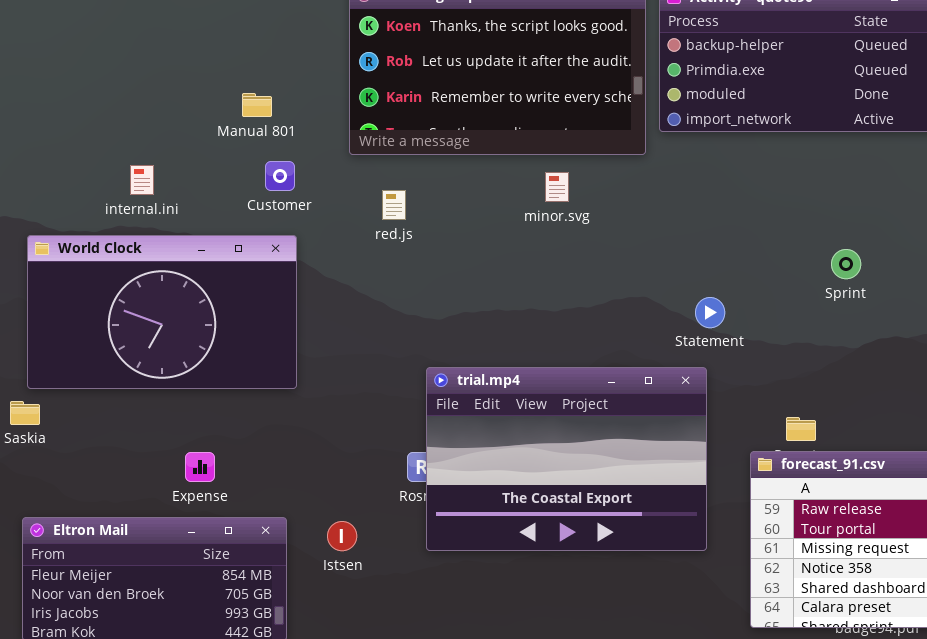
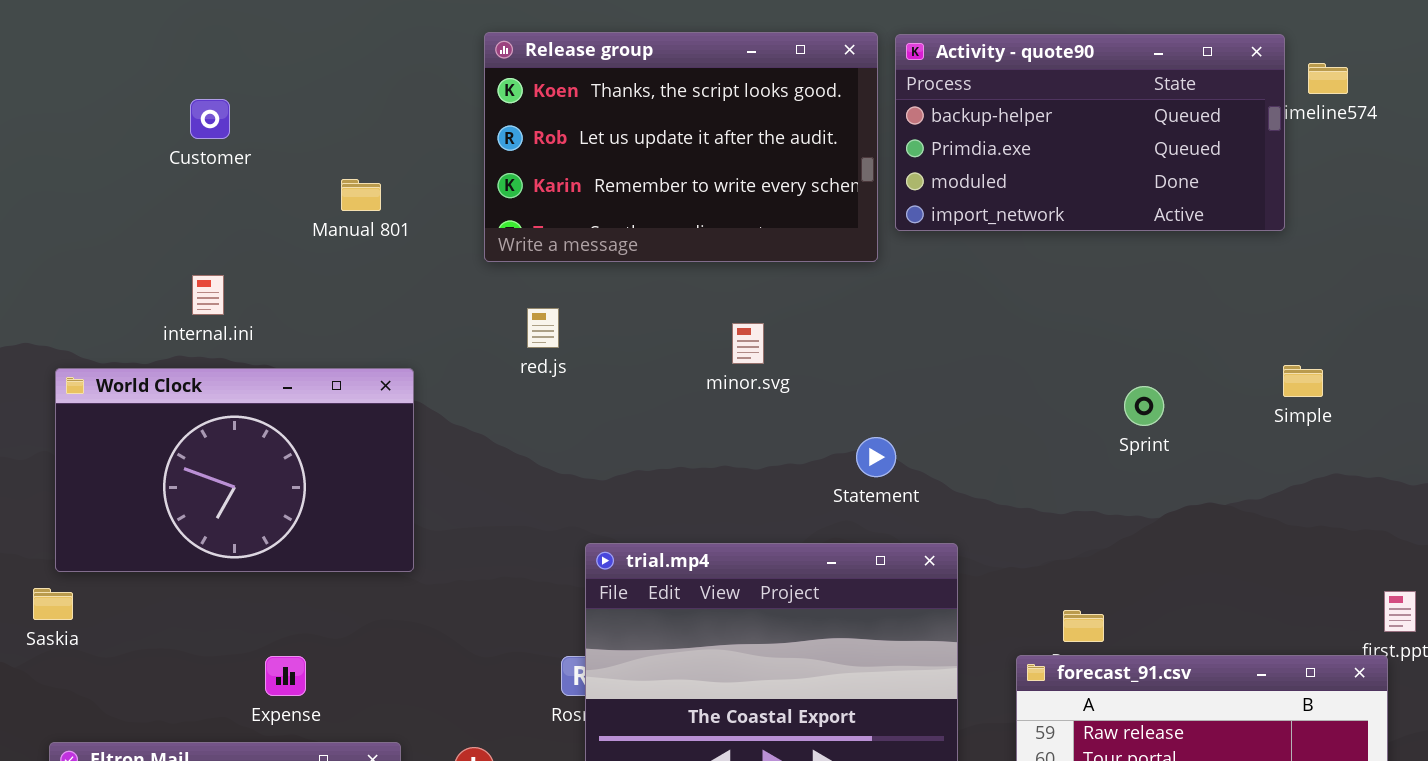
Customer: [265,161,295,191] -> [190,99,230,139], moved
minor.svg: [545,172,569,202] -> [732,323,764,364], moved
Statement: [695,297,725,328] -> [856,437,896,477], moved

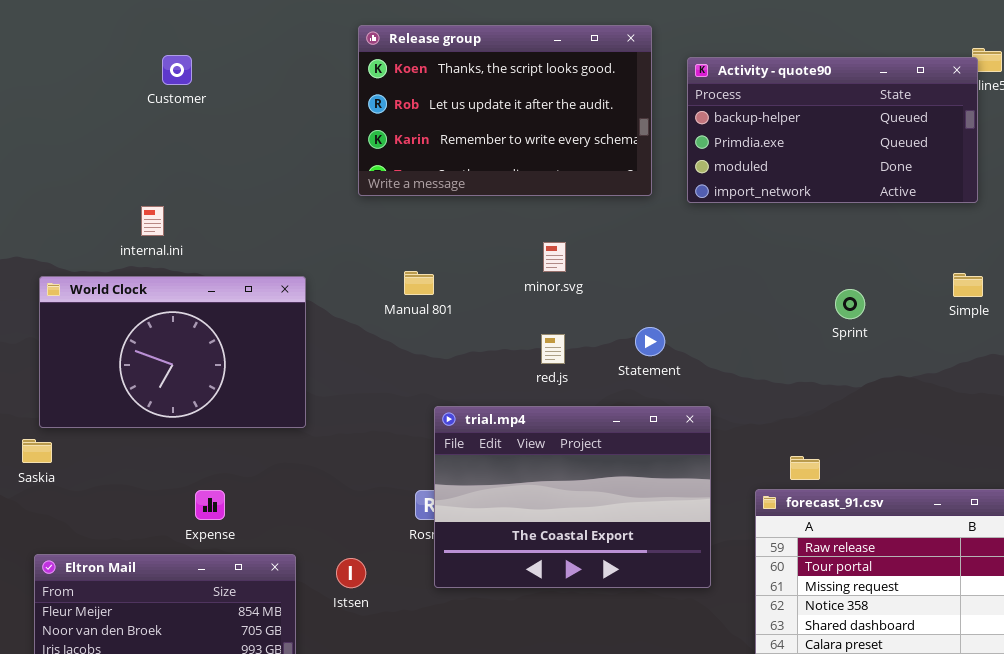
Activity - quote90: [895,34,1285,231] -> [687,57,978,203], moved
Customer: [190,99,230,139] -> [162,55,192,85], moved
Manual 801: [341,179,381,211] -> [404,271,434,295], moved
red.js: [527,308,559,348] -> [541,334,565,364], moved

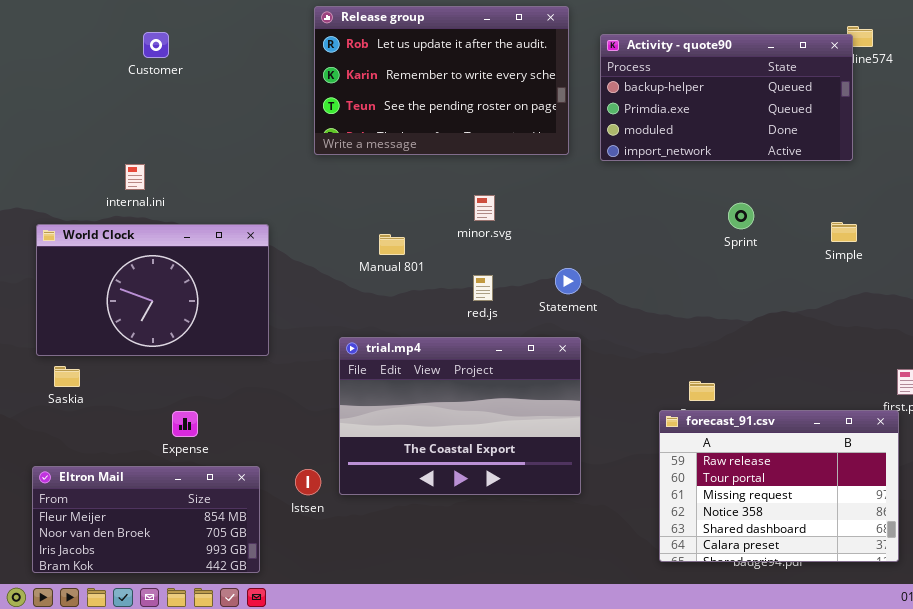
Release group: [358,25,652,196] -> [314,6,569,155], scrolled down 1 row
Manual 801: [404,271,434,295] -> [379,234,405,255], moved
Sprint: [835,289,865,319] -> [728,203,754,229], moved
trial.mp4: [434,406,711,588] -> [339,337,581,495], moved
Saskia: [22,439,52,463] -> [54,366,80,387], moved

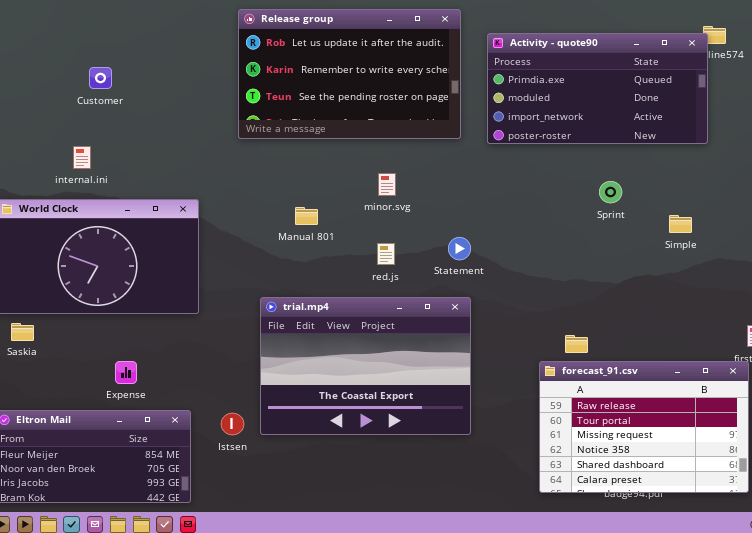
Customer: [143,32,169,58] -> [89,67,112,89], moved
Activity - quote90: [600,34,853,161] -> [487,33,708,144], scrolled down 1 row
Simple: [831,222,857,242] -> [669,215,692,233], moved

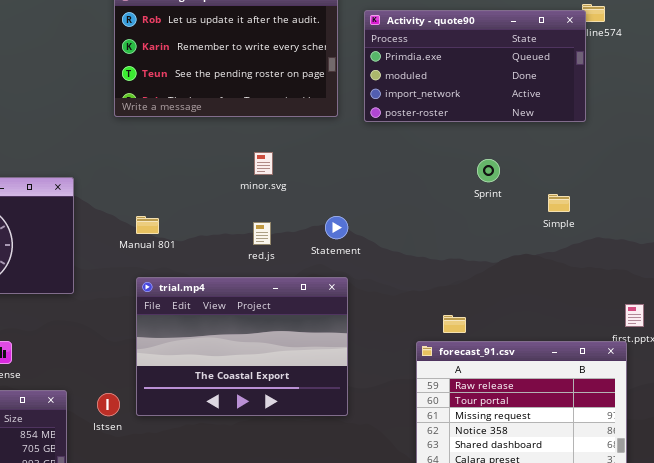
Manual 801: [295,207,318,225] -> [136,216,159,234], moved

